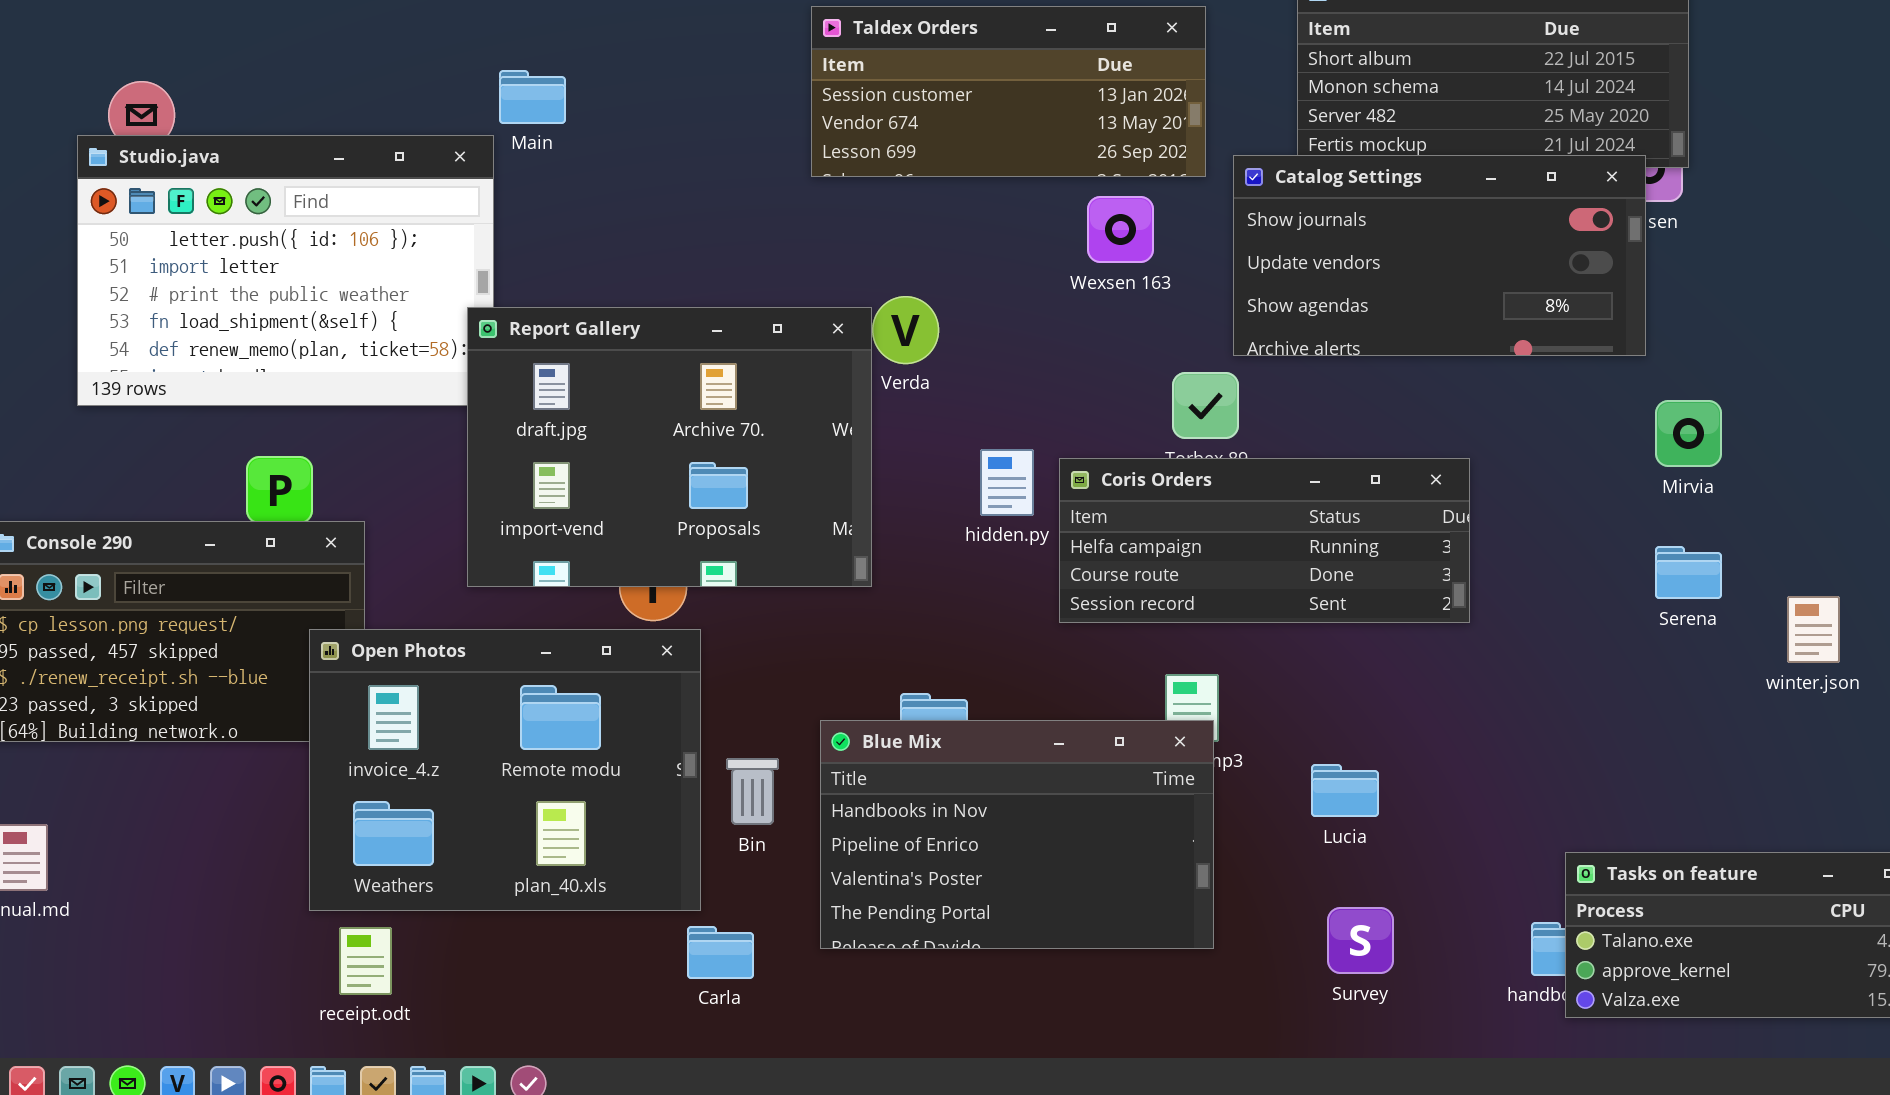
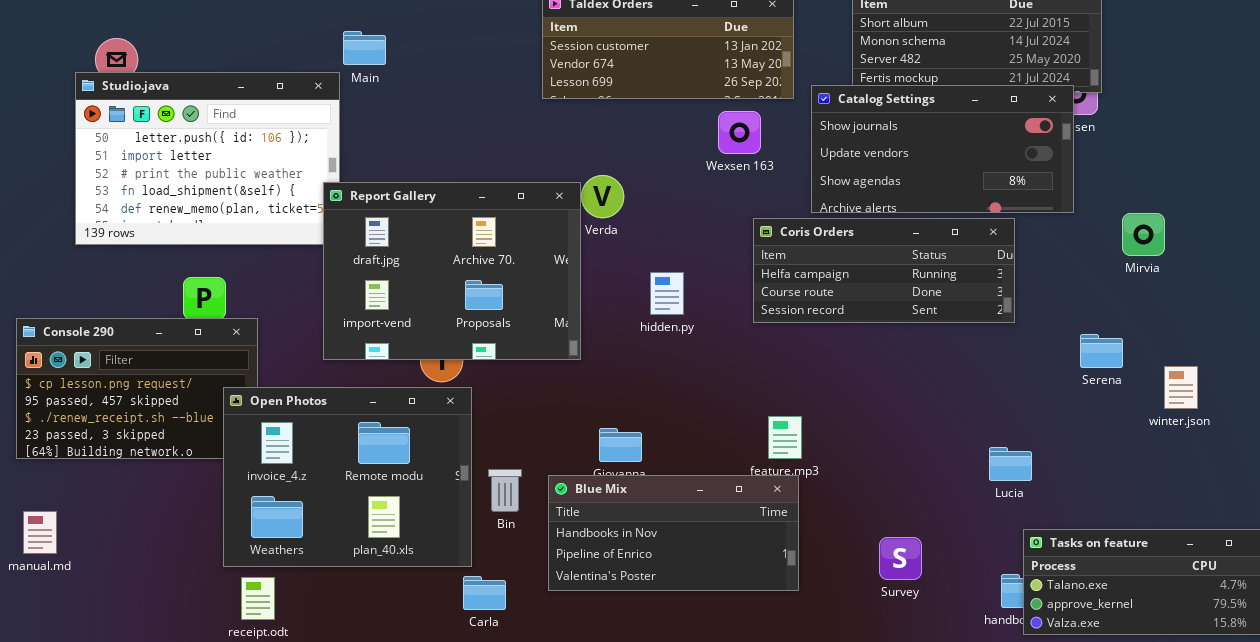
Mirvia: [1655,400,1722,467] -> [1122,213,1165,256], moved
Coris Orders: [1059,458,1470,623] -> [753,218,1015,323], moved
Blue Mix: [820,720,1214,949] -> [548,475,799,591], resized
Lucia: [1311,764,1379,817] -> [989,447,1032,481], moved
Survey: [1327,907,1394,974] -> [879,537,922,580], moved

